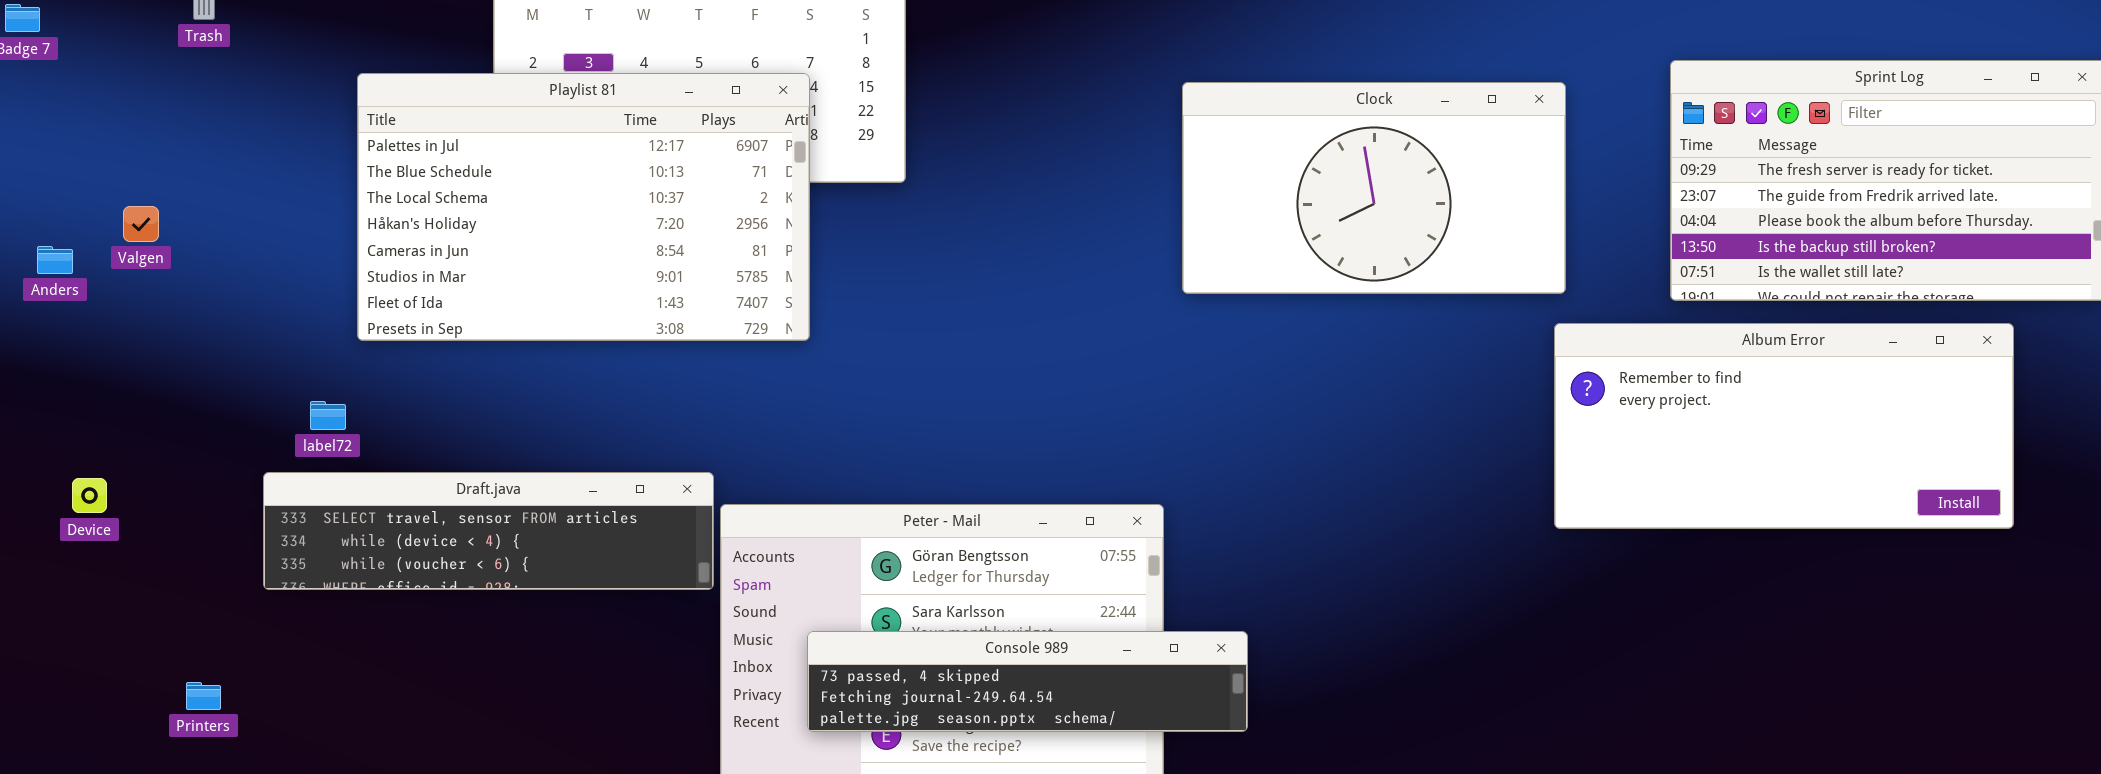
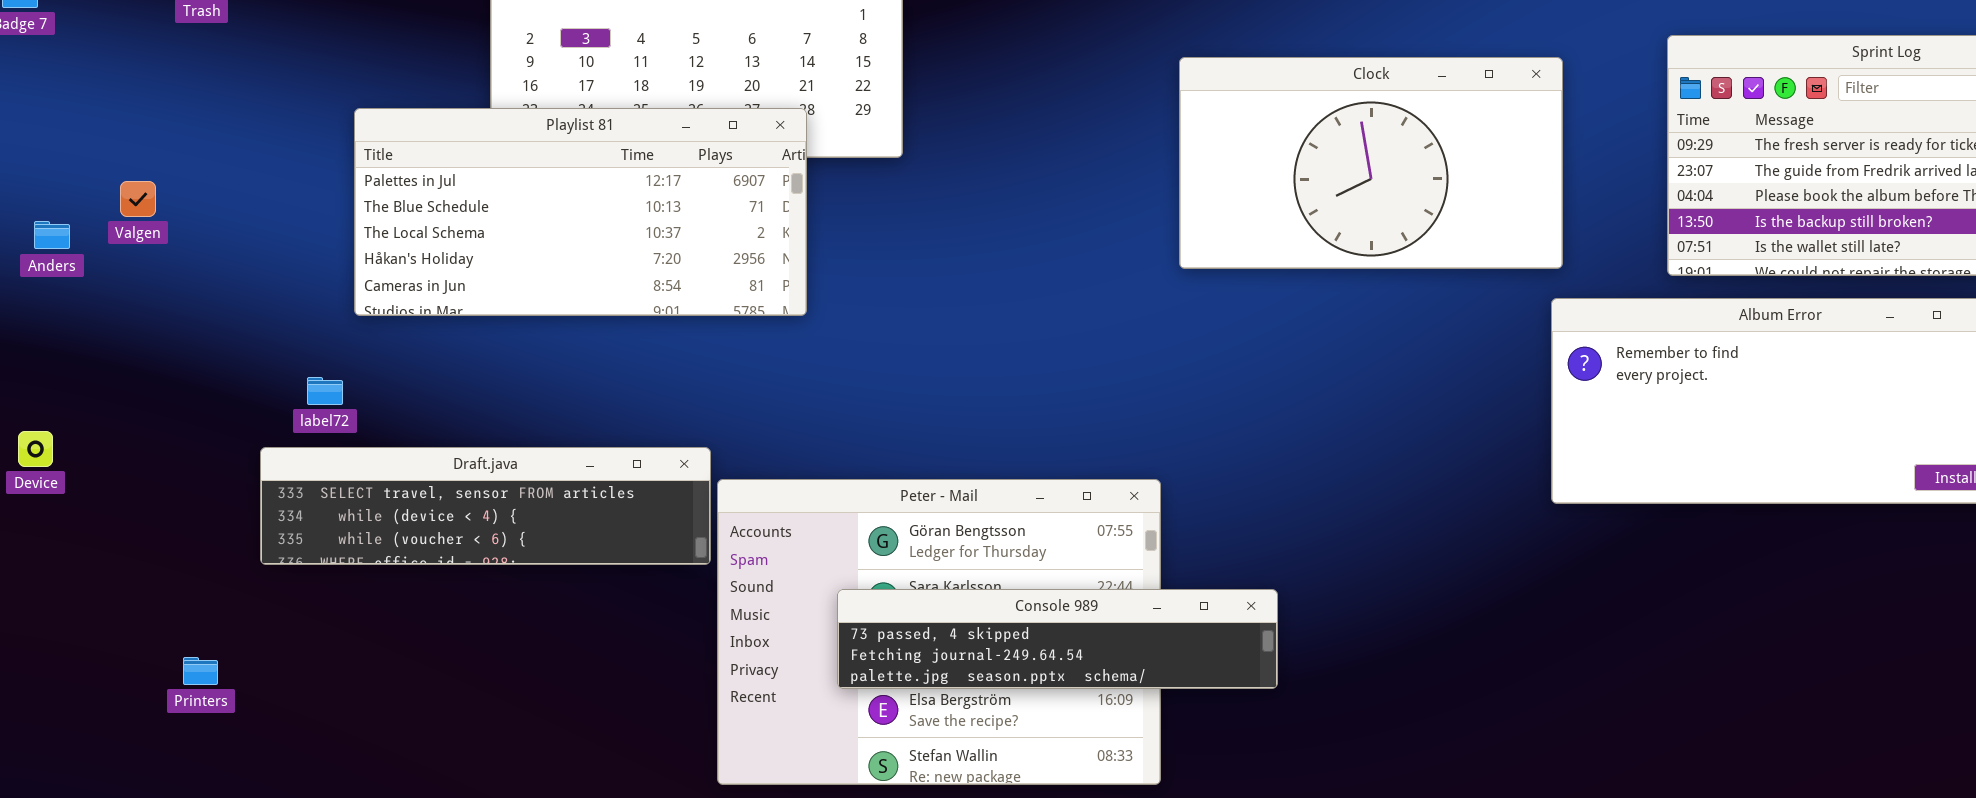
Playlist 81: [357,73,810,341] -> [354,108,807,316], resized
Device: [72,478,107,513] -> [18,431,53,467], moved
Console 989: [807,631,1248,732] -> [837,589,1278,689], moved

